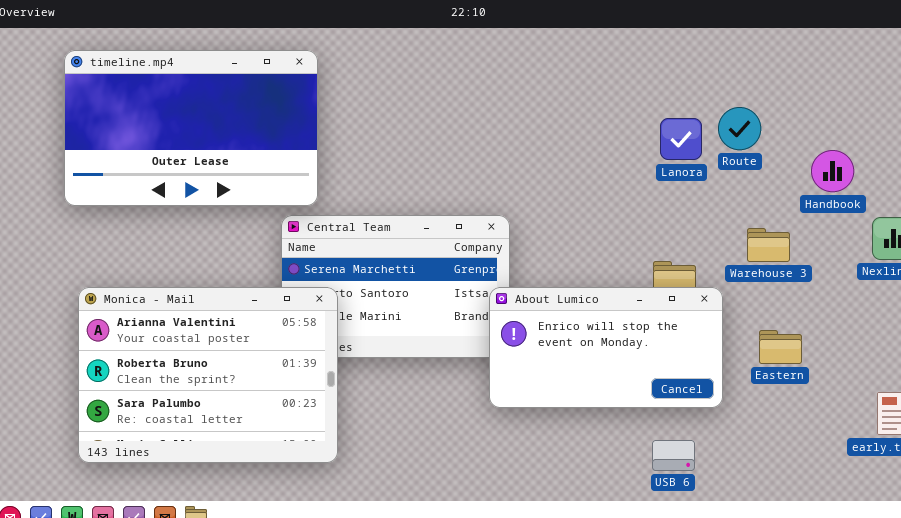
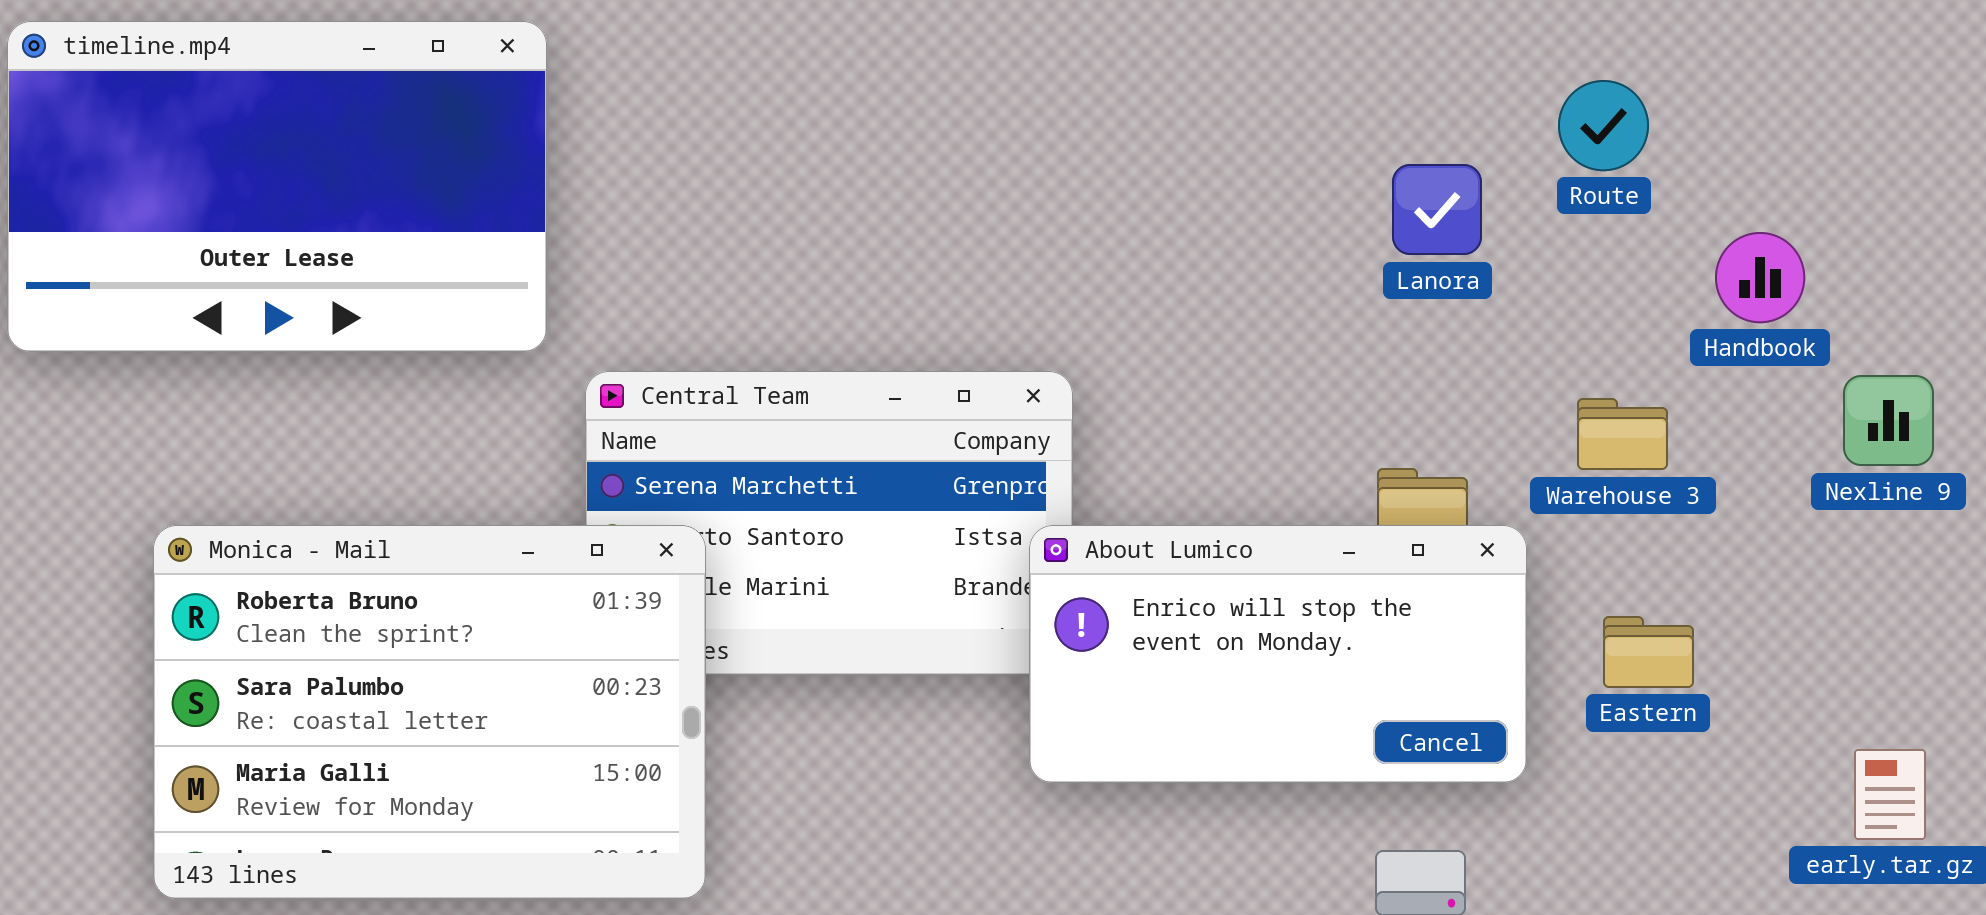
timeline.mp4: [64,50,318,206] -> [7,21,547,352], moved
Route: [718,107,761,150] -> [1558,80,1649,171], moved
Monica - Mail: [78,287,338,463] -> [153,525,706,899], scrolled down 1 row

